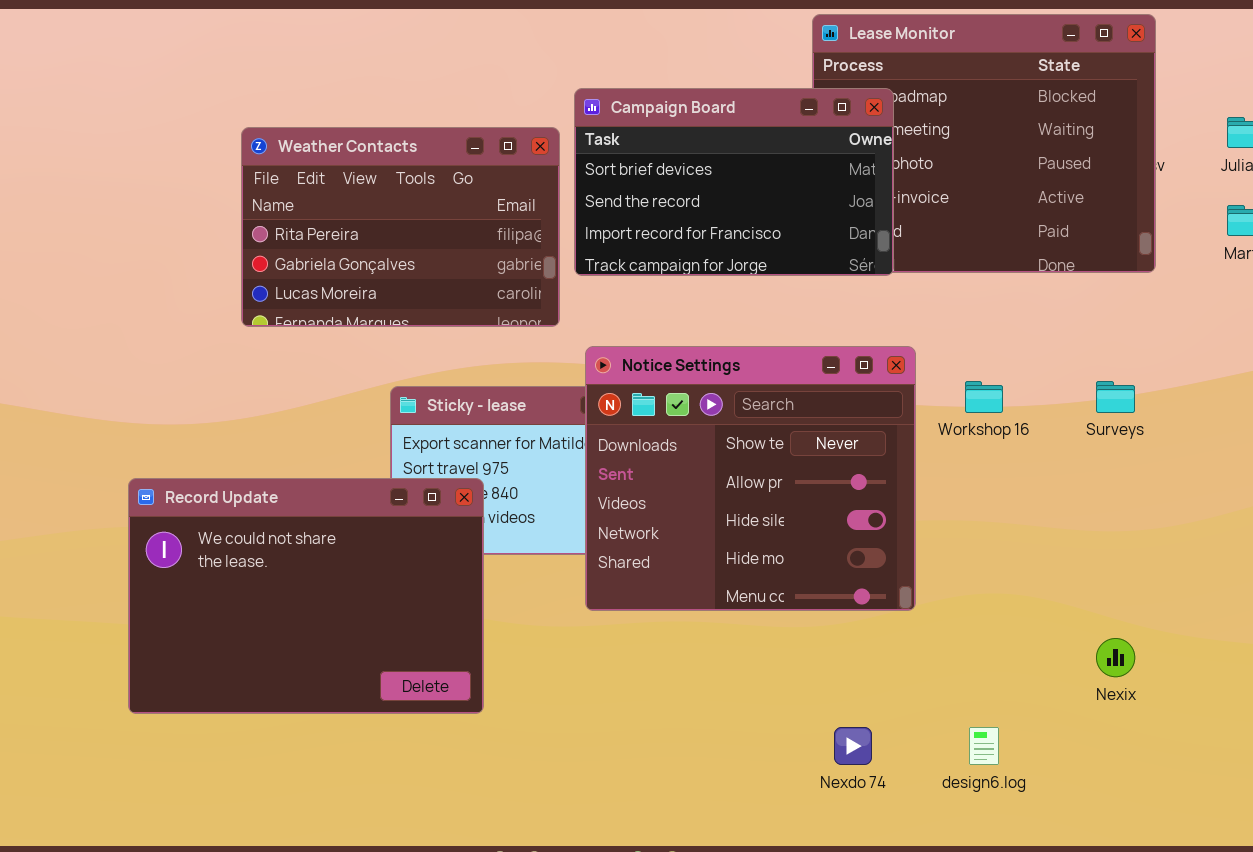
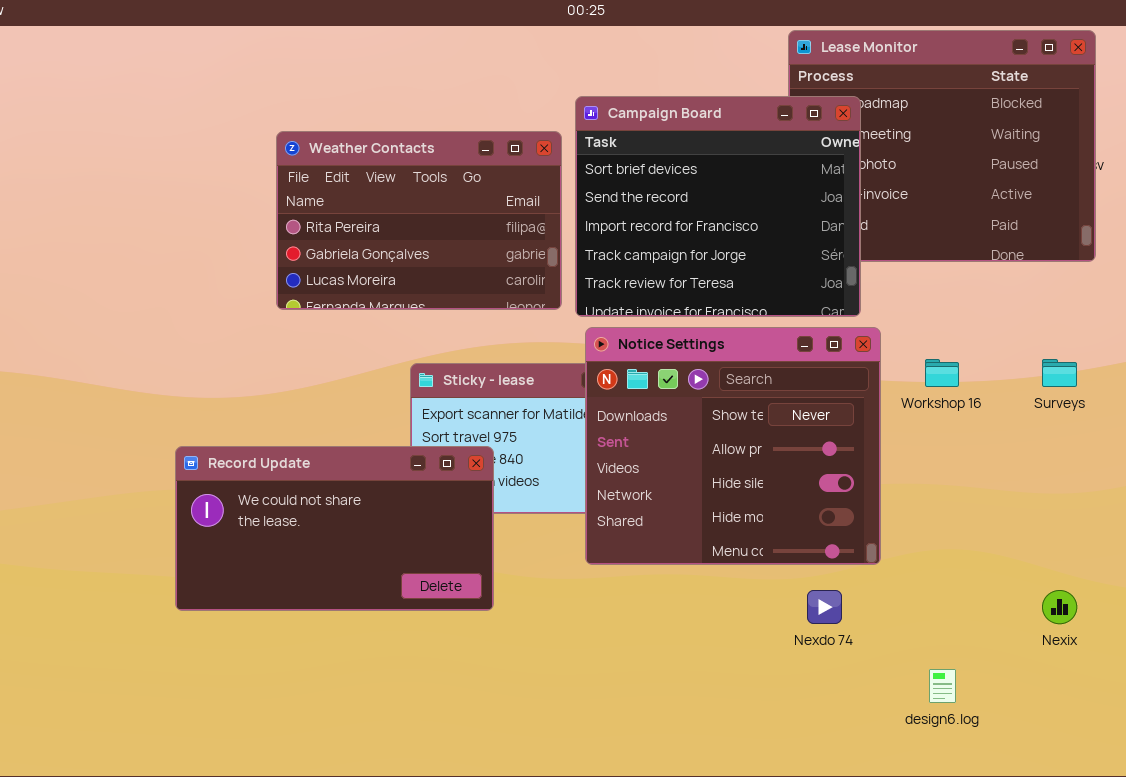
Campaign Board: [574,88,894,276] -> [575,96,861,317], resized
Record Update: [128,478,484,714] -> [175,446,494,611], resized
Nexdo 74: [834,727,872,765] -> [807,590,842,624], moved

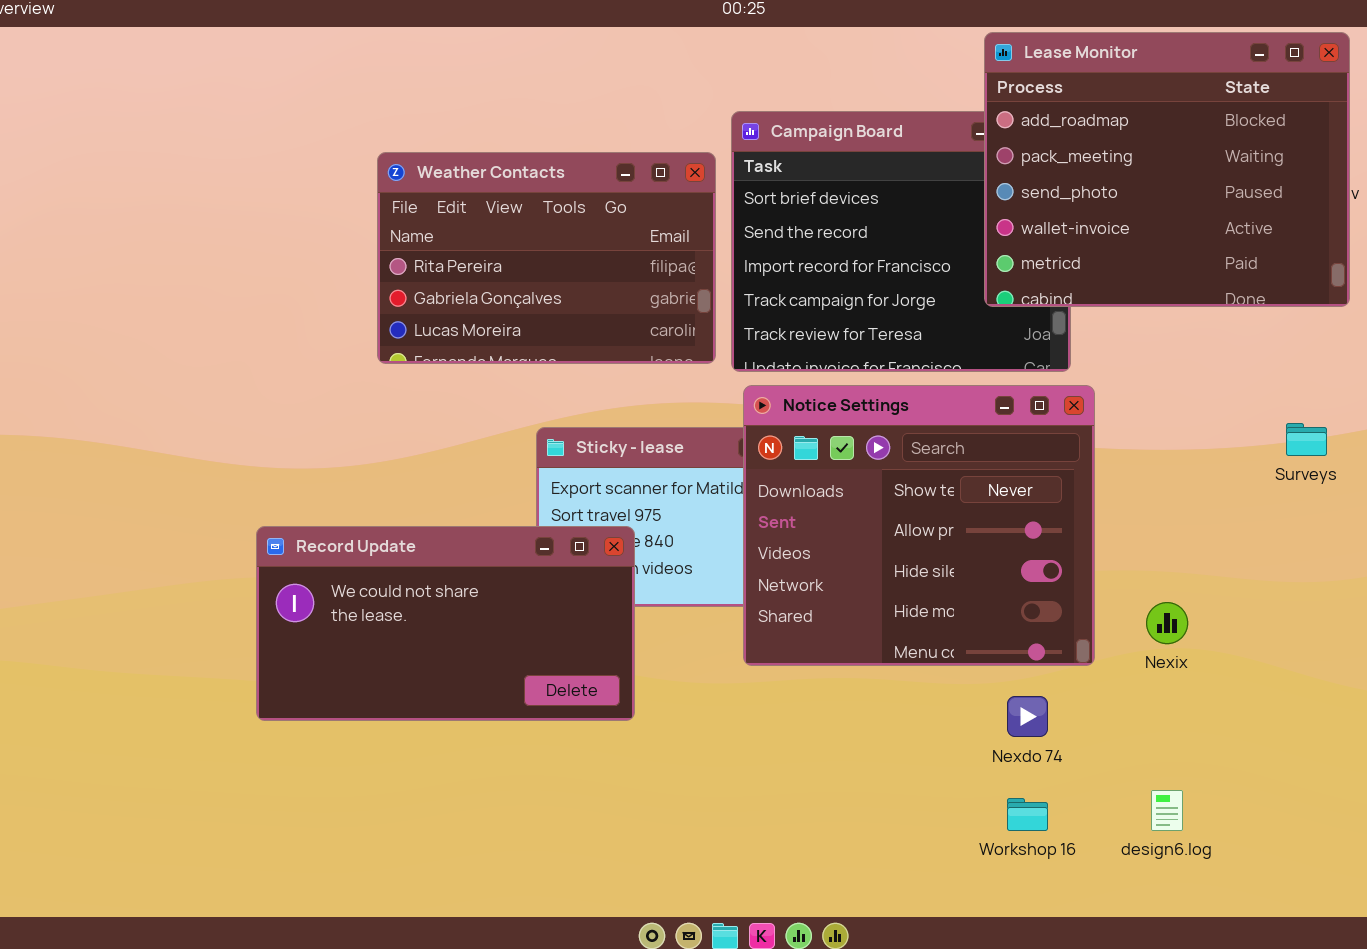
Lease Monitor: [788,30,1096,262] -> [984,32,1350,307], raised
Workshop 16: [925,359,959,387] -> [1007,798,1048,831], moved
Nexix: [1042,590,1077,624] -> [1146,602,1188,644], moved

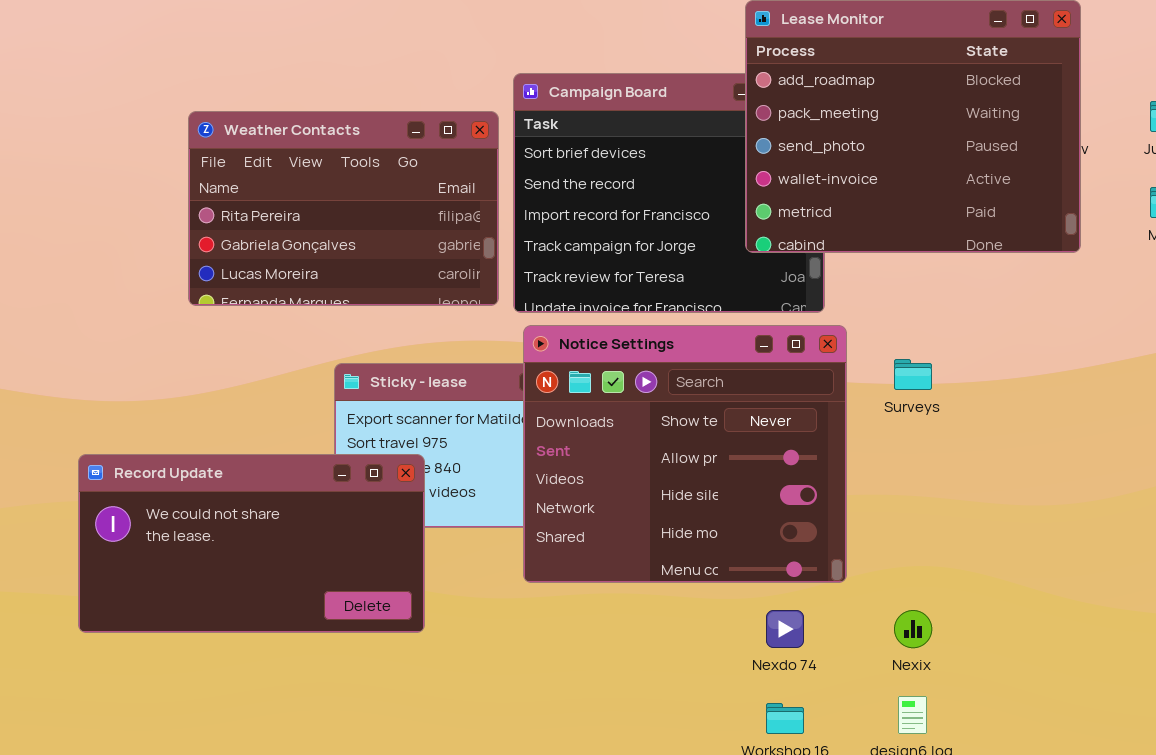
Surveys: [1286,423,1327,456] -> [894,359,932,390], moved
Nexix: [1146,602,1188,644] -> [894,610,932,648], moved

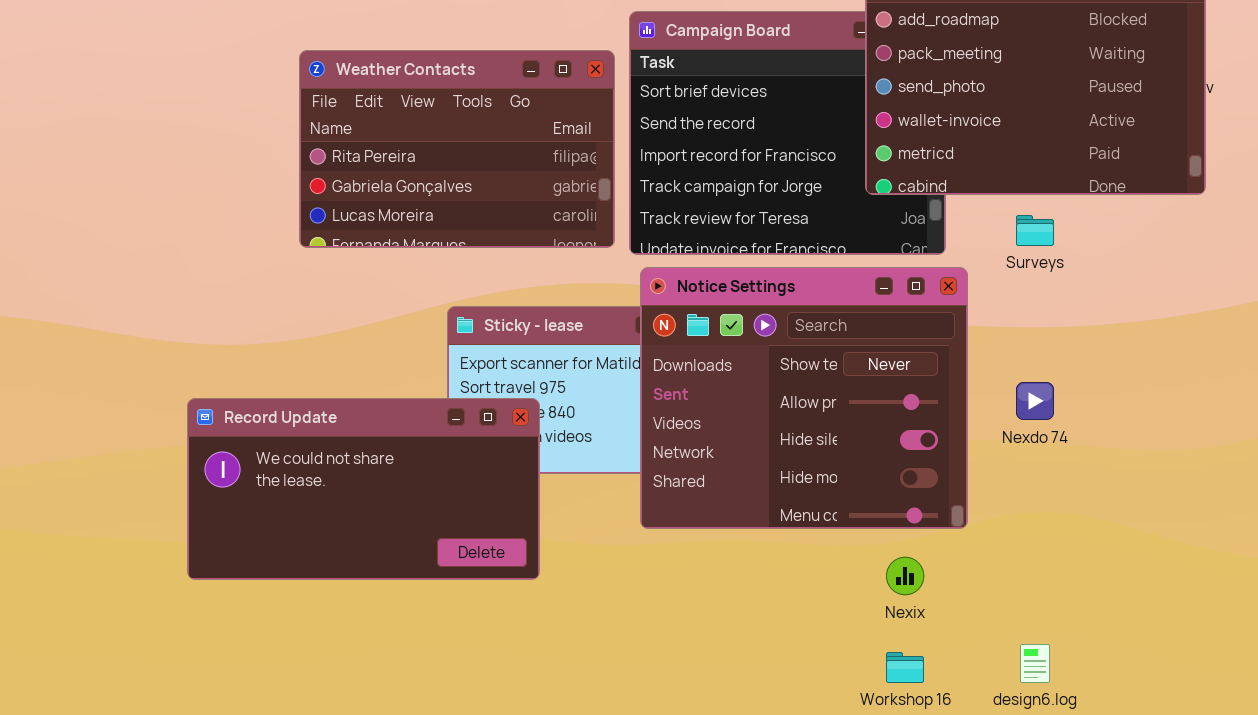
Surveys: [894,359,932,390] -> [1016,215,1054,246], moved
Nexdo 74: [766,610,804,648] -> [1016,382,1054,420], moved
Nexix: [894,610,932,648] -> [886,557,924,595], moved

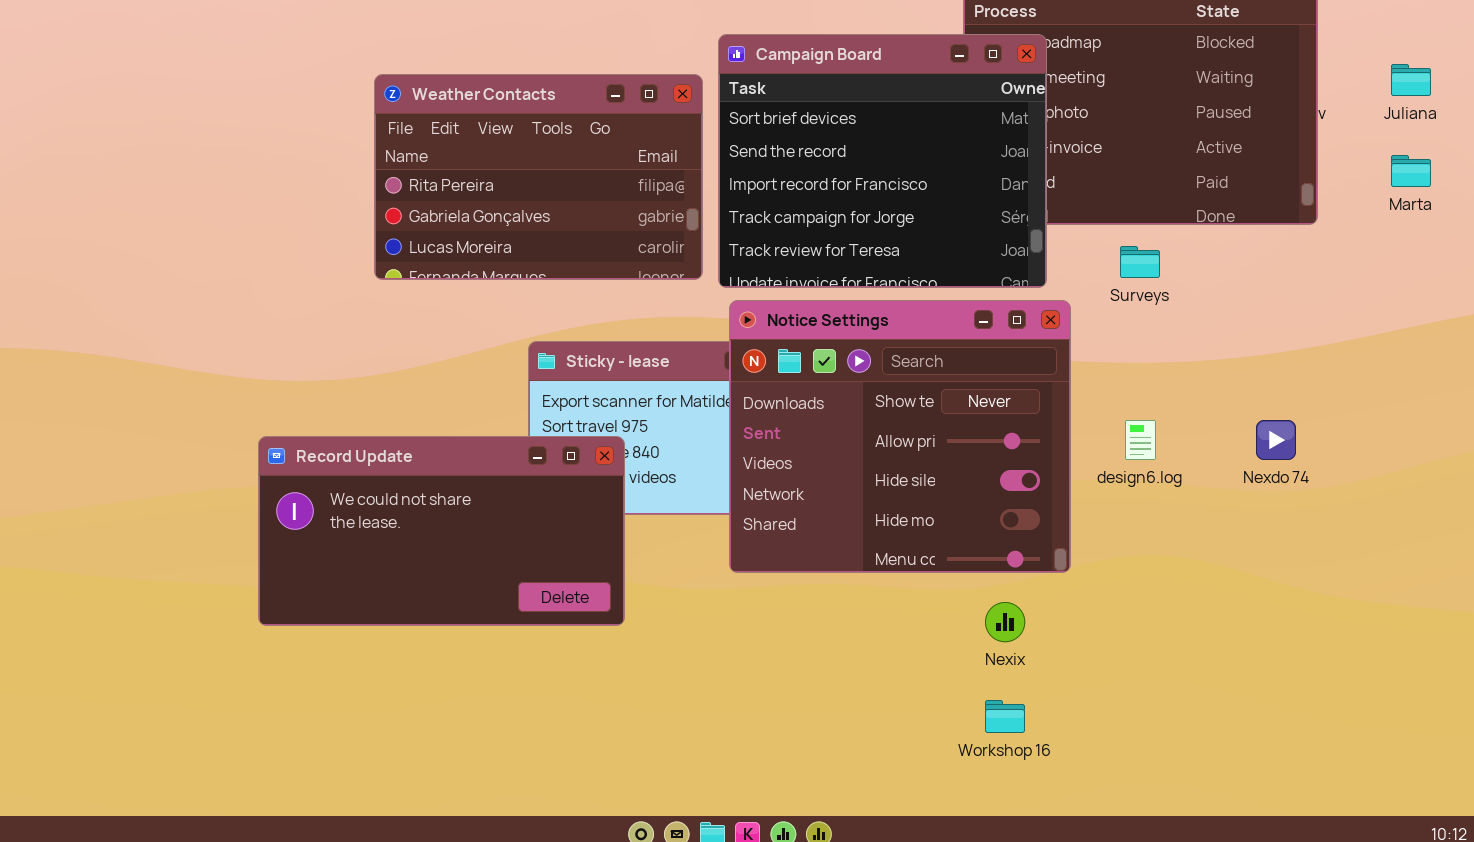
Campaign Board: [629,11,946,255] -> [718,34,1047,288], raised
Nexdo 74: [1016,382,1054,420] -> [1256,420,1296,460], moved
design6.log: [1020,644,1050,683] -> [1125,420,1156,460], moved

